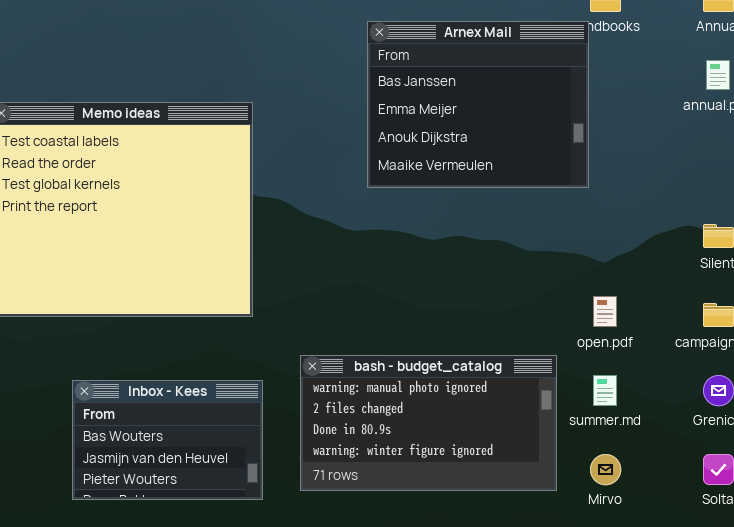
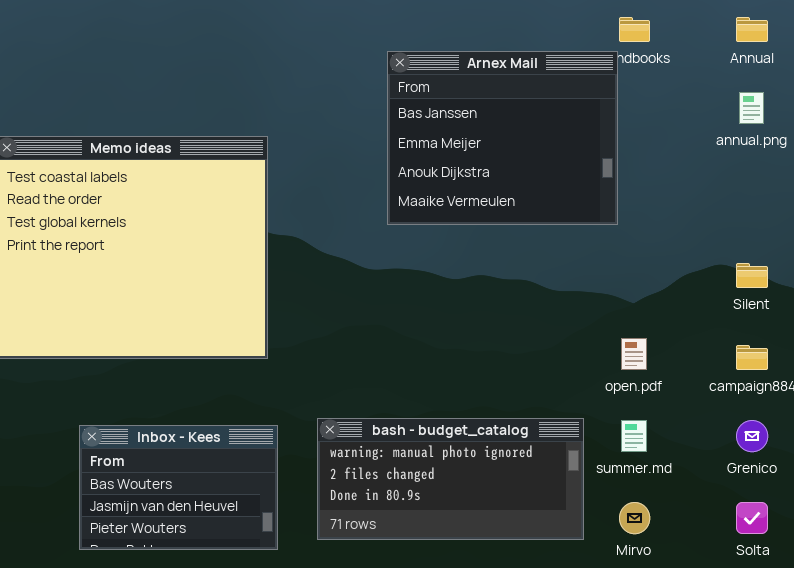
bash - budget_catalog: [300,355,557,491] -> [317,418,584,540], resized

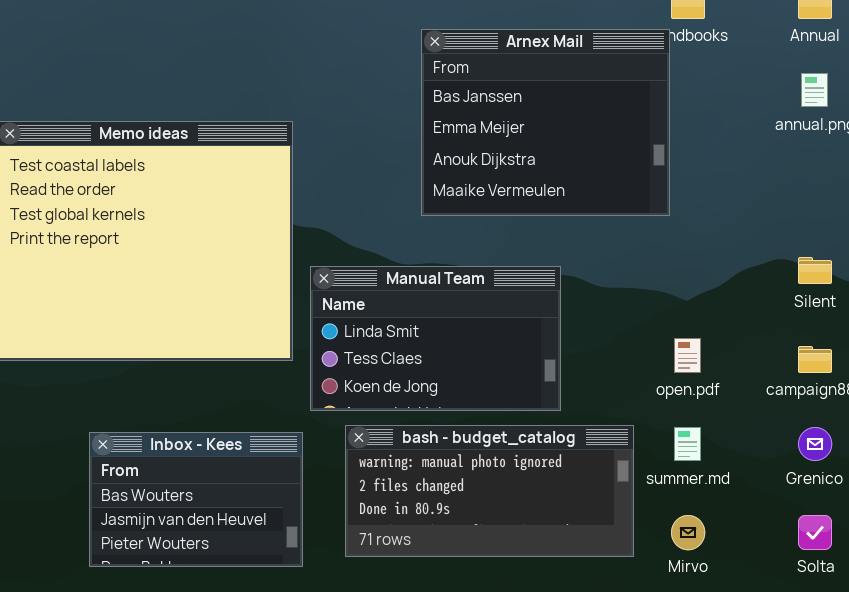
Manual Team: none -> [310,266,561,411], opened

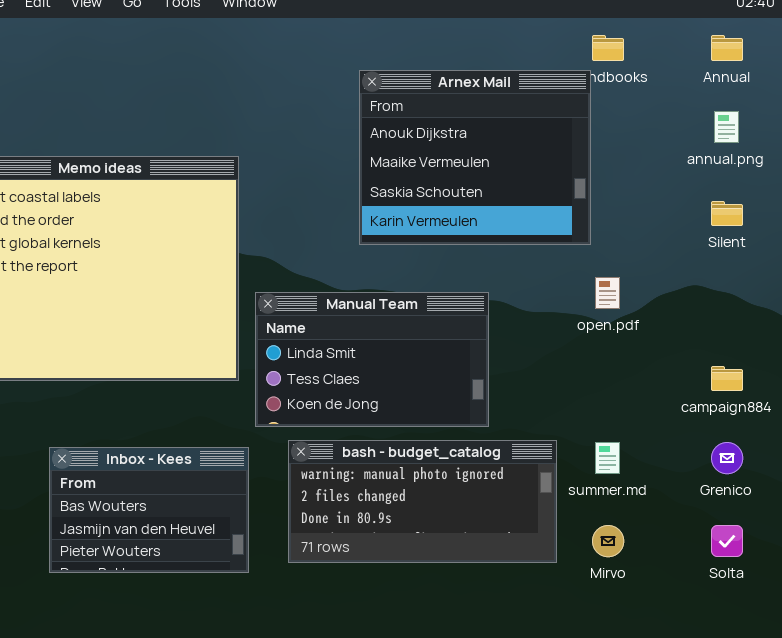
Arnex Mail: [421,29,670,216] -> [359,70,591,245], scrolled down 2 rows
Silent: [798,257,832,284] -> [711,201,743,226], moved
open.pdf: [674,338,701,373] -> [595,277,620,309], moved

